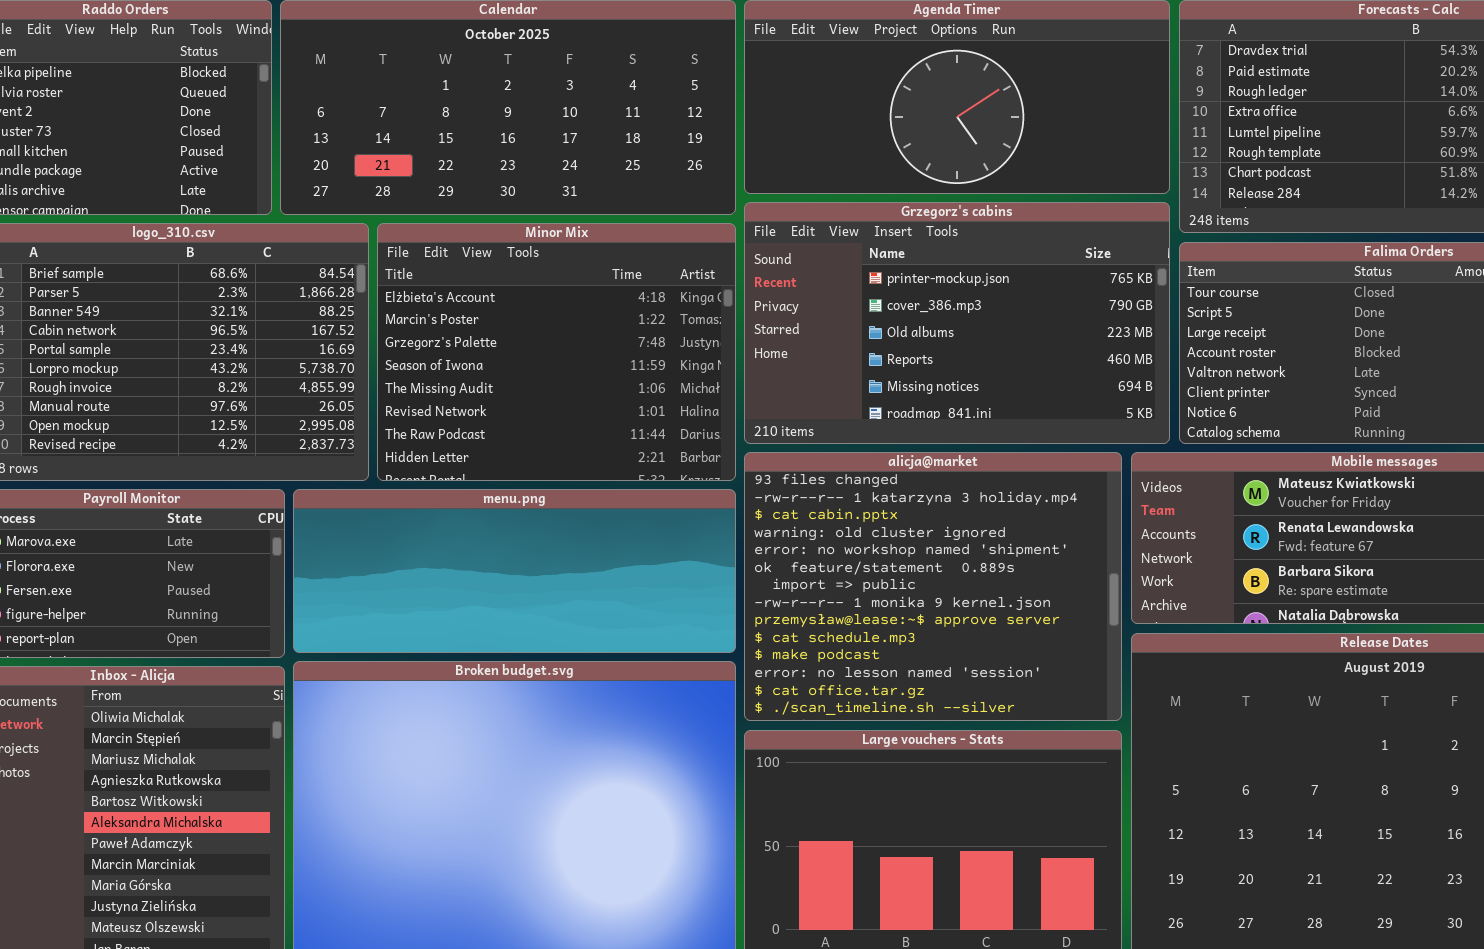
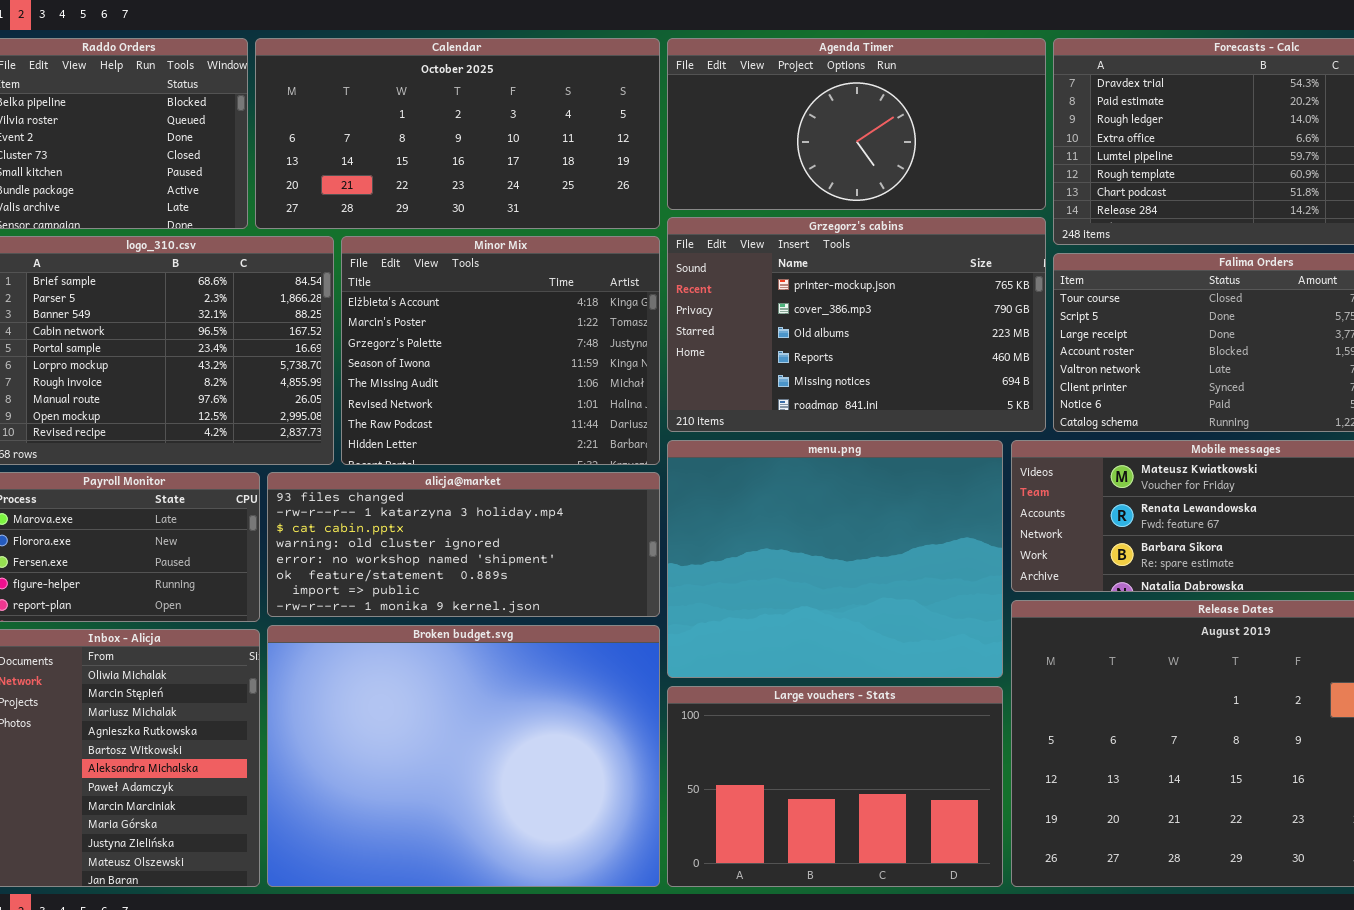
alicja@market: [744,452,1122,721] -> [267,472,660,617], moved, resized
menu.png: [293,489,736,653] -> [667,440,1003,678], moved, resized

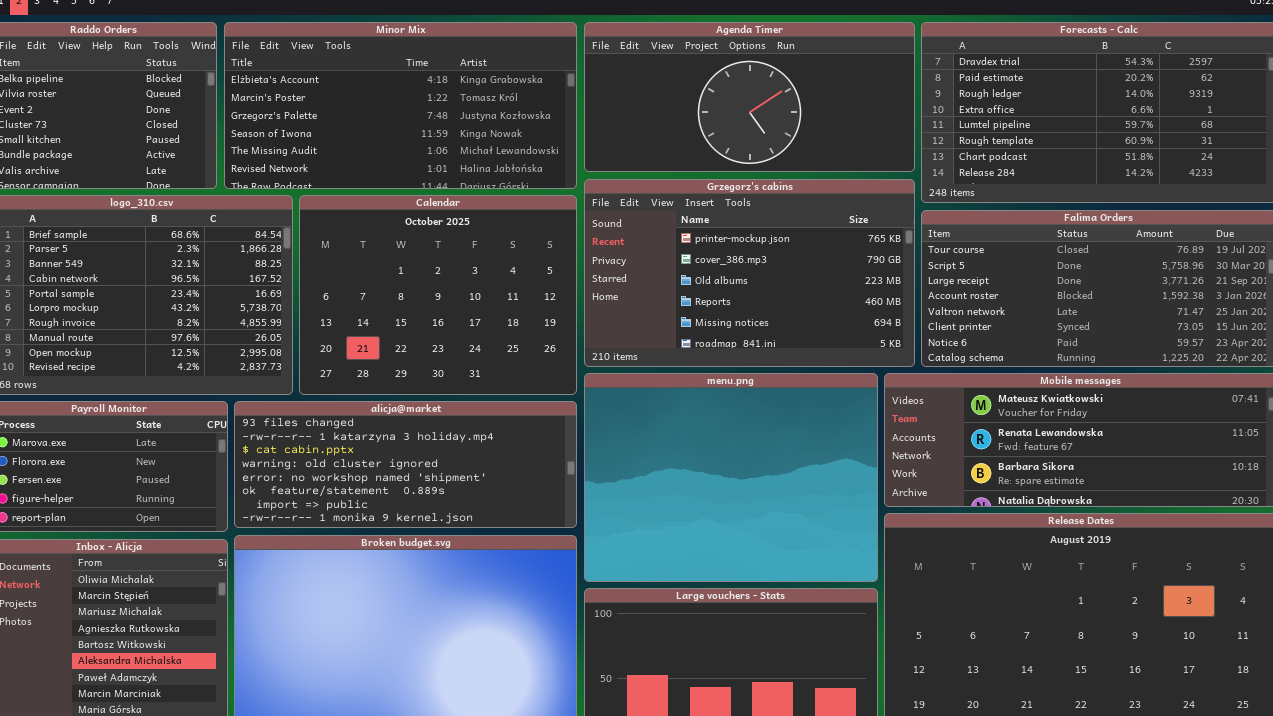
Calendar: [255,38,660,229] -> [299,195,577,395], moved, resized
Minor Mix: [341,236,660,465] -> [224,22,577,189], moved, resized

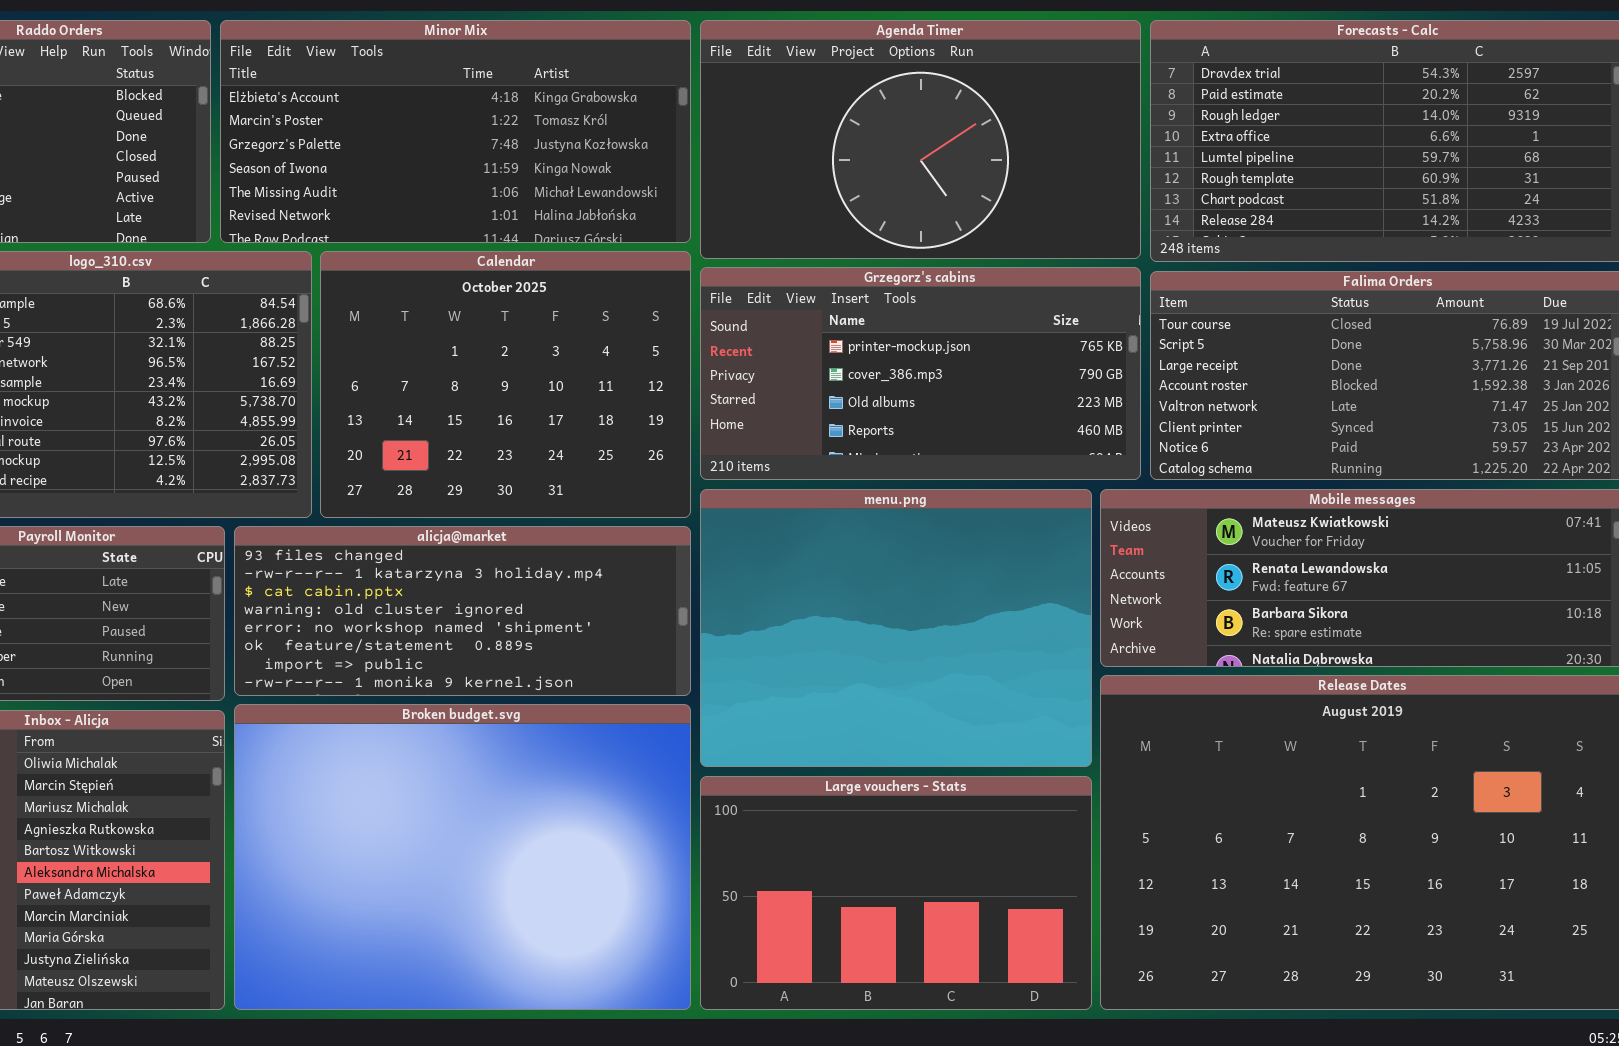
Agenda Timer: [584,22,915,172] -> [700,20,1141,259], resized
Grzegorz's cabins: [584,179,915,367] -> [700,267,1141,480], resized

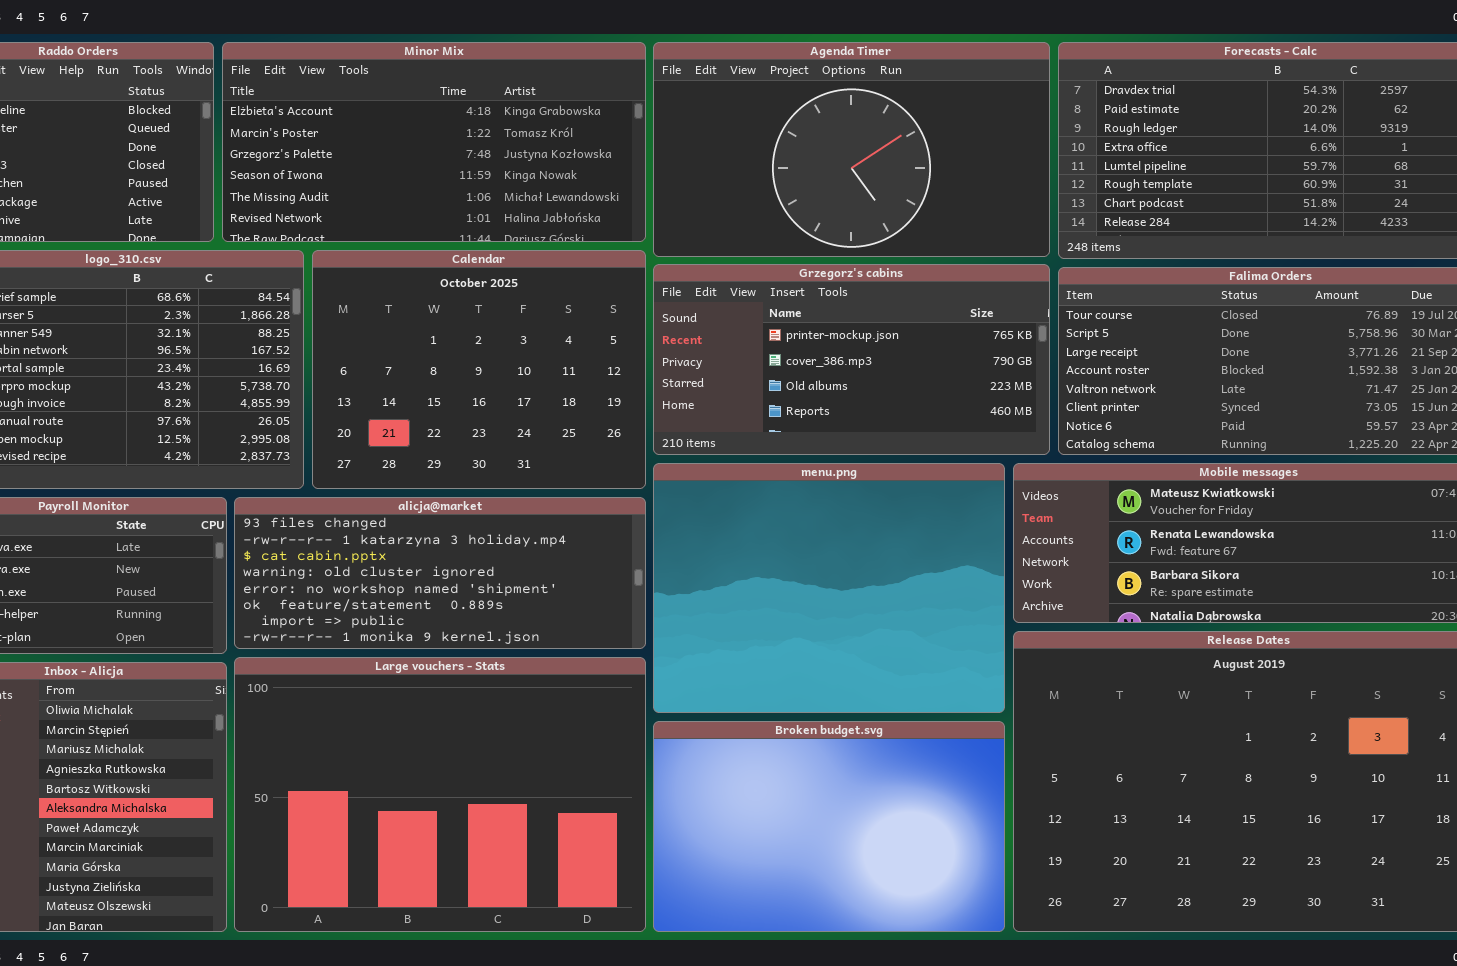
Broken budget.svg: [234,704,691,1010] -> [653,721,1005,932], moved, resized
Large vouchers - Stats: [700,776,1092,1010] -> [234,657,646,932], moved, resized

